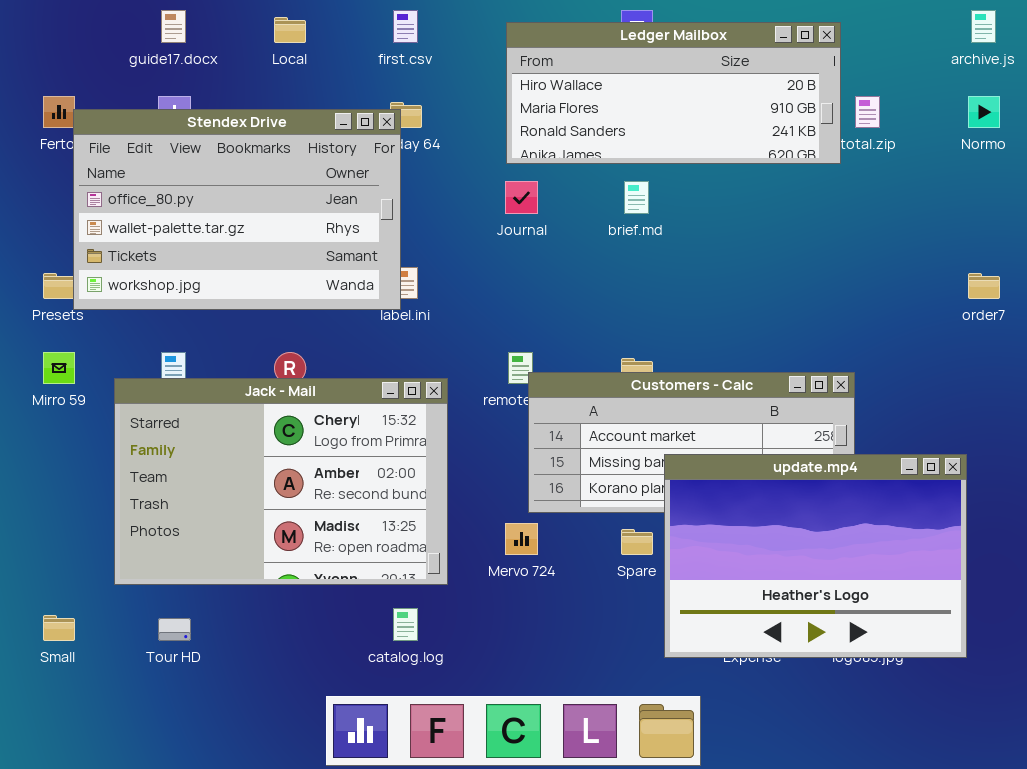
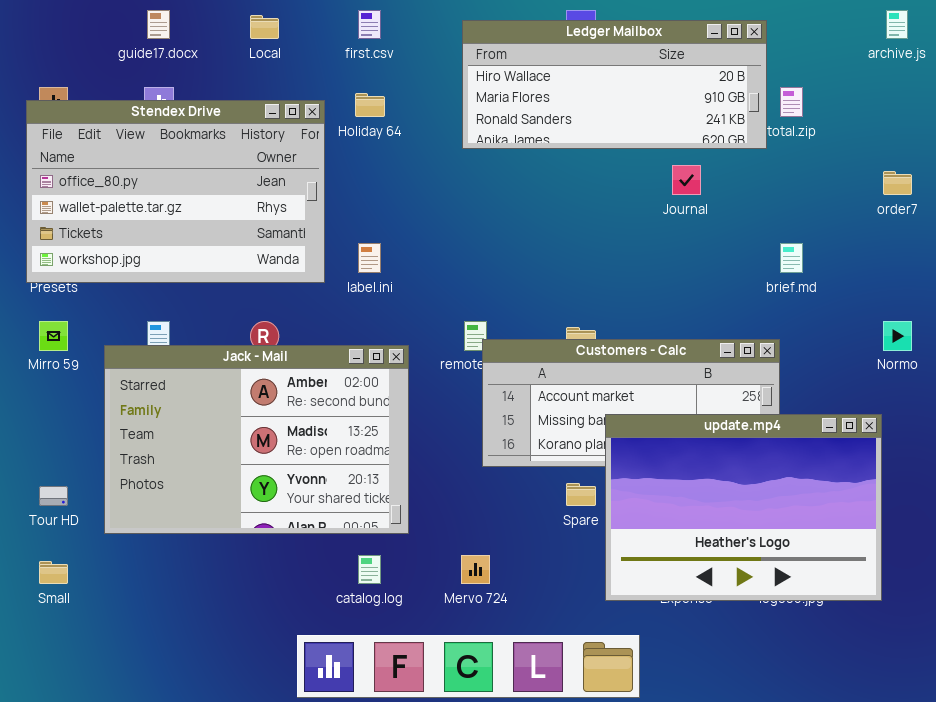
Normo: [968,96,1000,128] -> [883,321,912,351], moved
Stendex Drive: [73,109,401,310] -> [26,100,325,283], moved
Journal: [505,181,538,214] -> [672,165,701,195], moved
brief.md: [624,181,649,214] -> [780,243,803,273], moved
order7: [968,273,1000,299] -> [883,171,912,195], moved
Jack - Mail: [114,378,448,585] -> [104,345,409,534], scrolled down 1 row
Mervo 724: [505,523,538,555] -> [461,555,490,584], moved
Tour HD: [158,618,191,641] -> [39,486,68,506], moved

